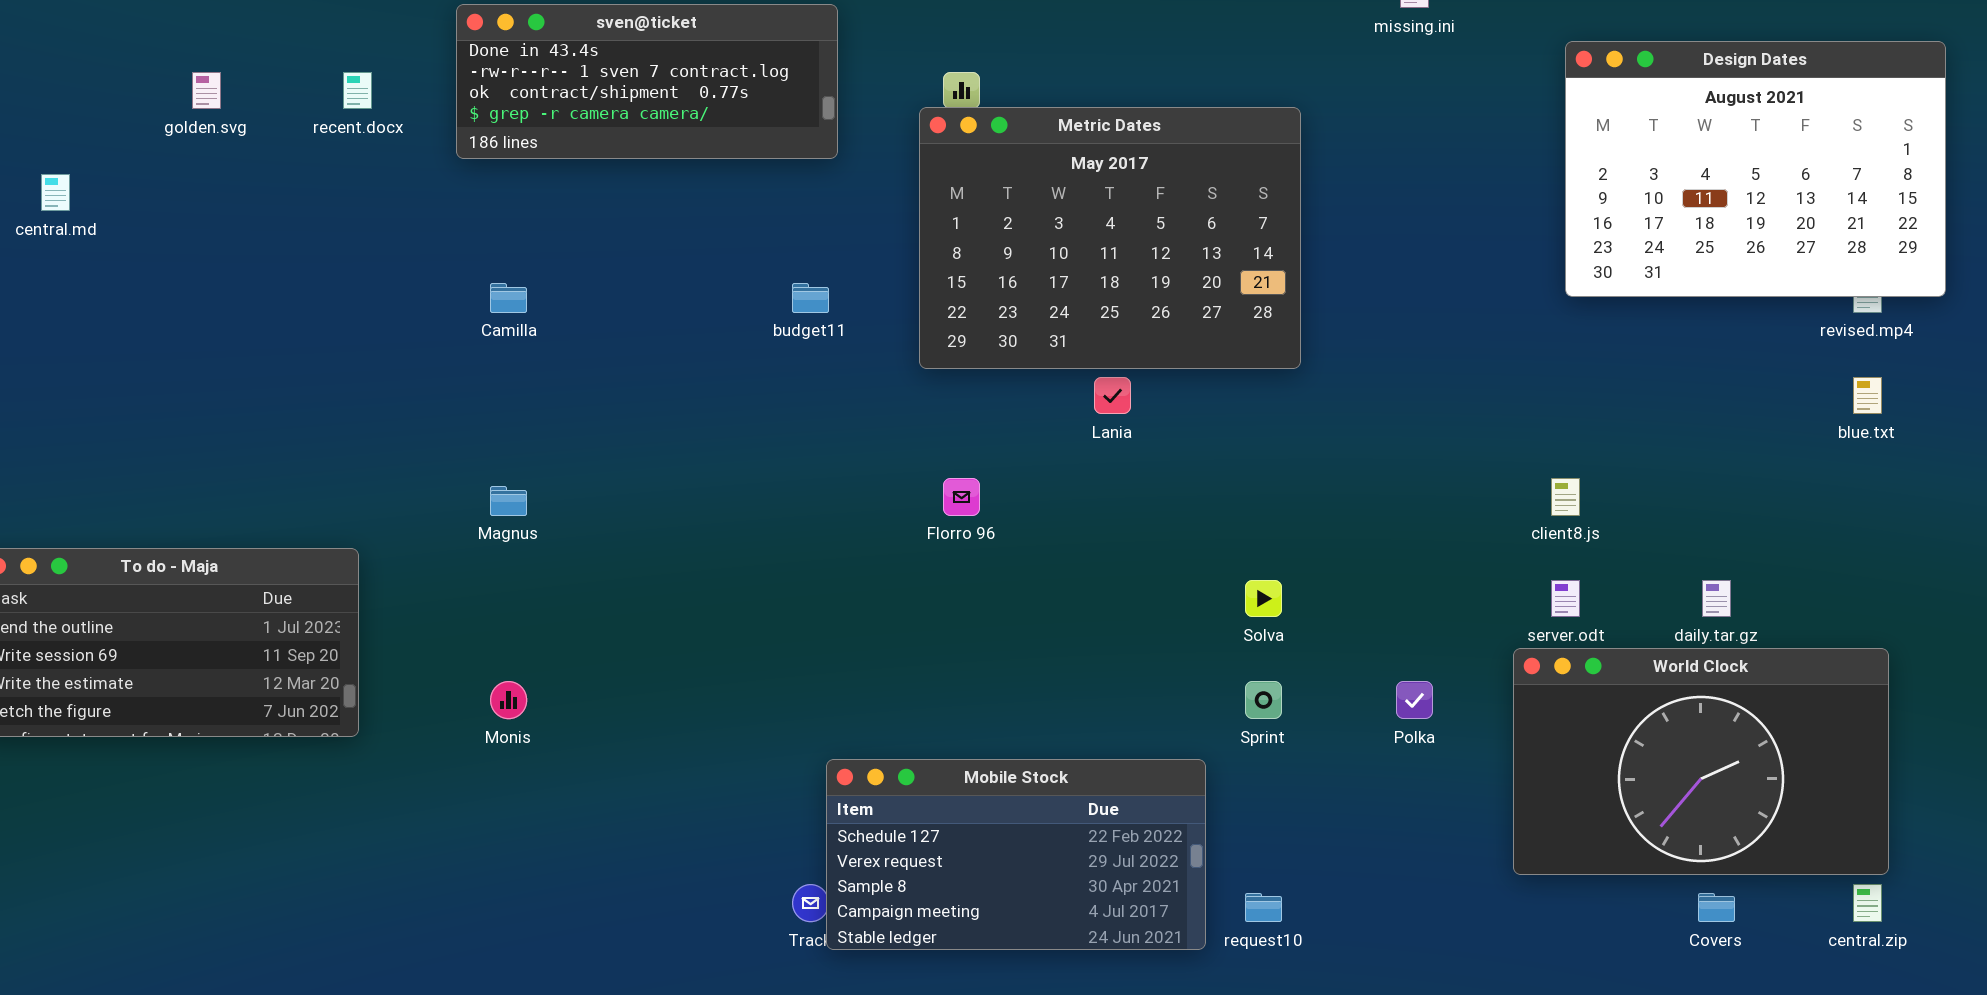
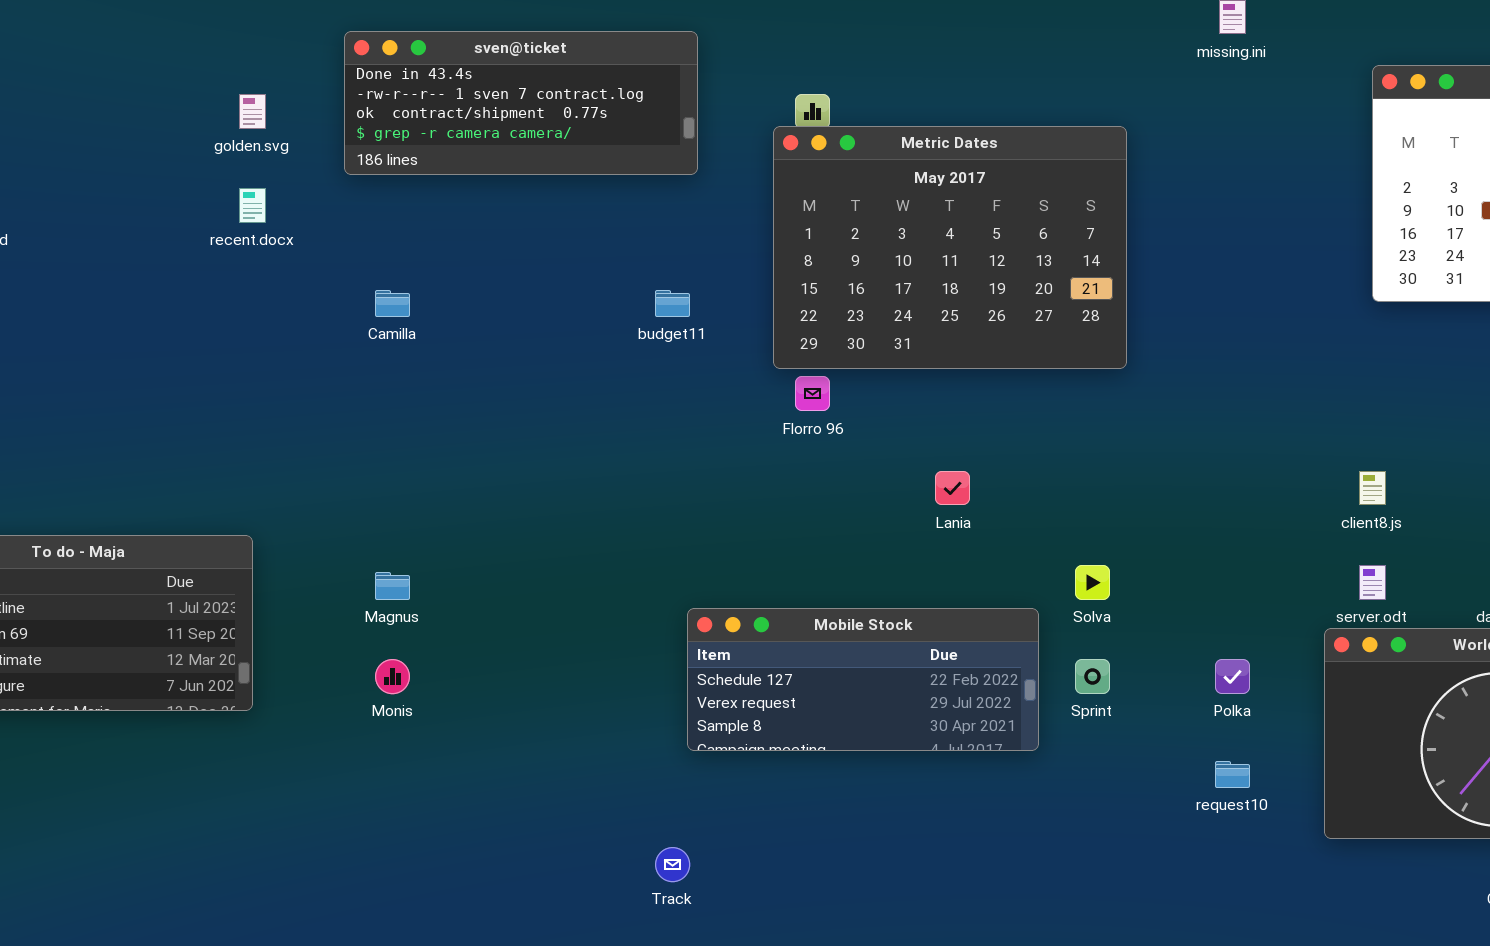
golden.svg: [192,72,221,109] -> [239,94,266,129], moved
recent.docx: [343,72,372,109] -> [239,188,266,223], moved
Lania: [1094,377,1131,414] -> [935,471,970,505], moved
Florro 96: [943,478,980,516] -> [795,376,830,411], moved
Magnus: [490,486,527,516] -> [375,572,410,600], moved
Mobile Stock: [826,759,1206,950] -> [687,608,1039,751], moved, resized
request10: [1245,893,1282,922] -> [1215,761,1250,788], moved

